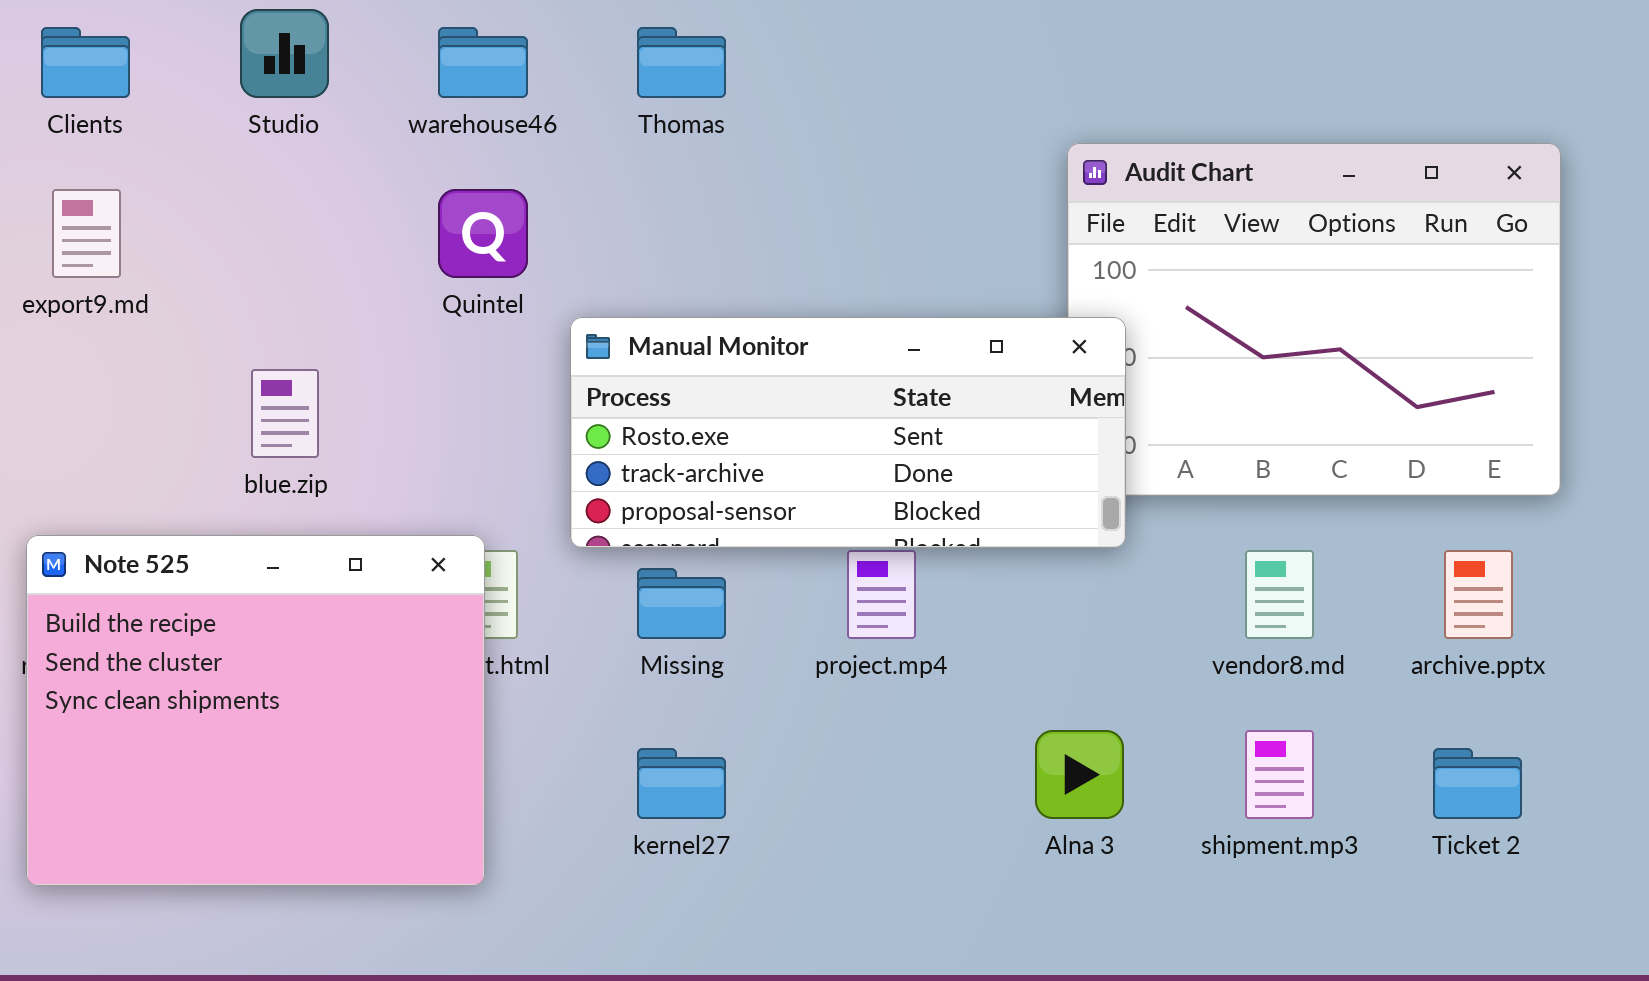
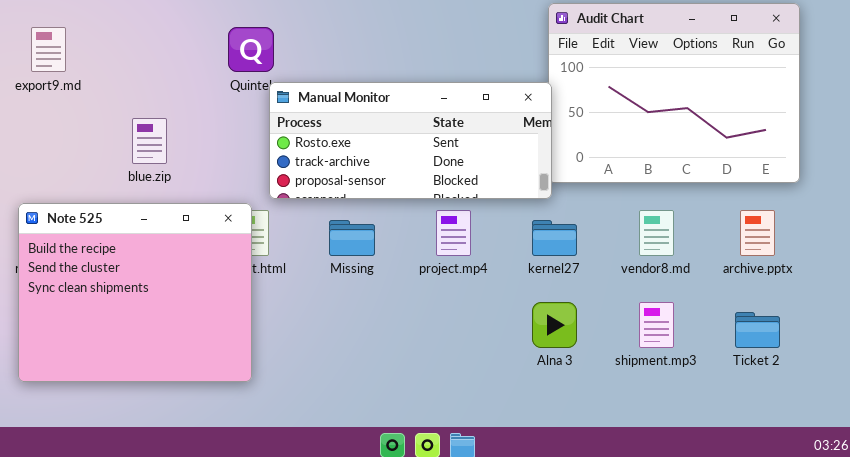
Manual Monitor: [570,317,1126,548] -> [269,82,552,199], moved
kernel27: [637,748,726,819] -> [532,220,577,256], moved

